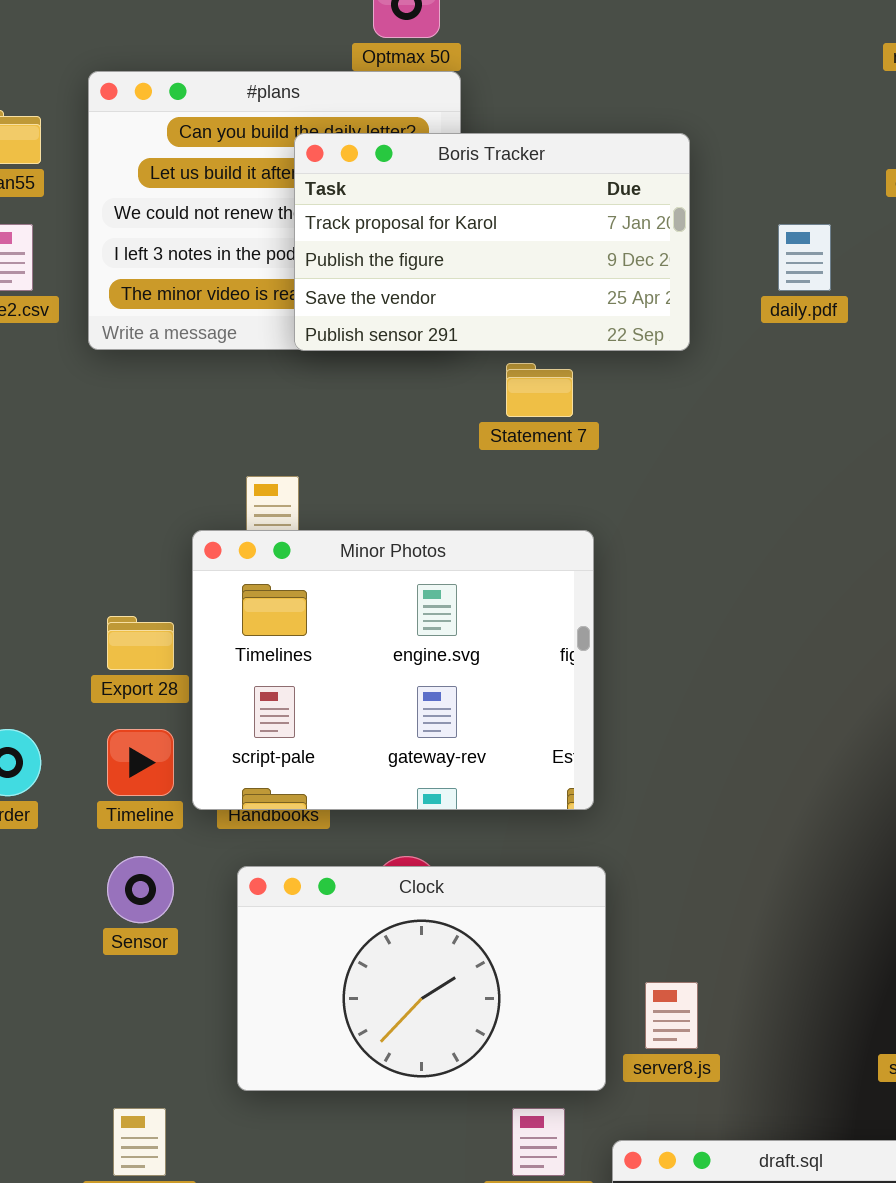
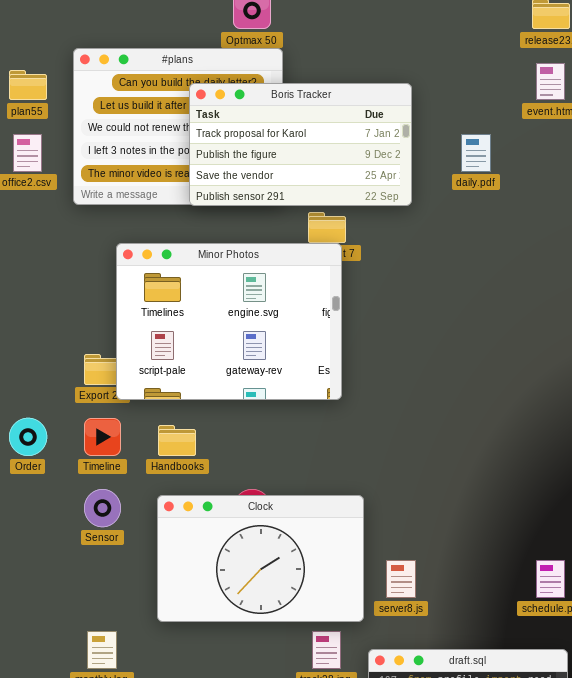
Minor Photos: [192,530,594,810] -> [116,243,342,400], moved

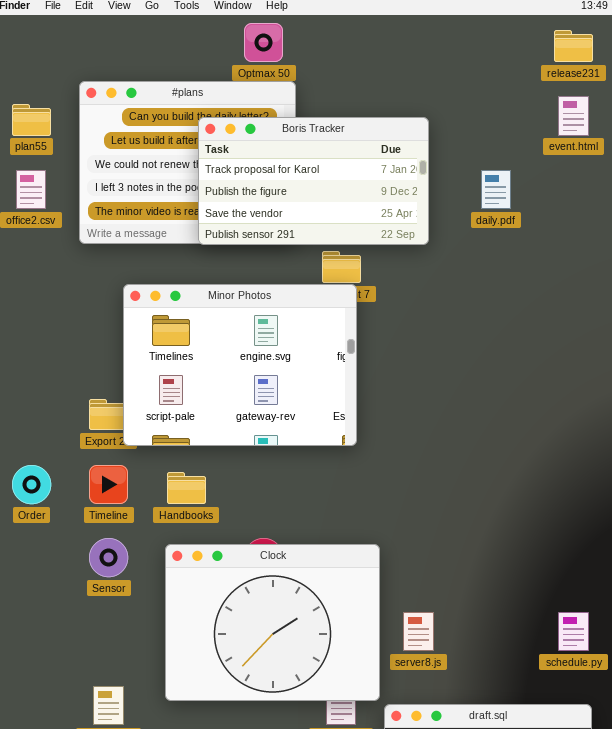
Clock: [157,495,364,622] -> [165,544,380,701], resized

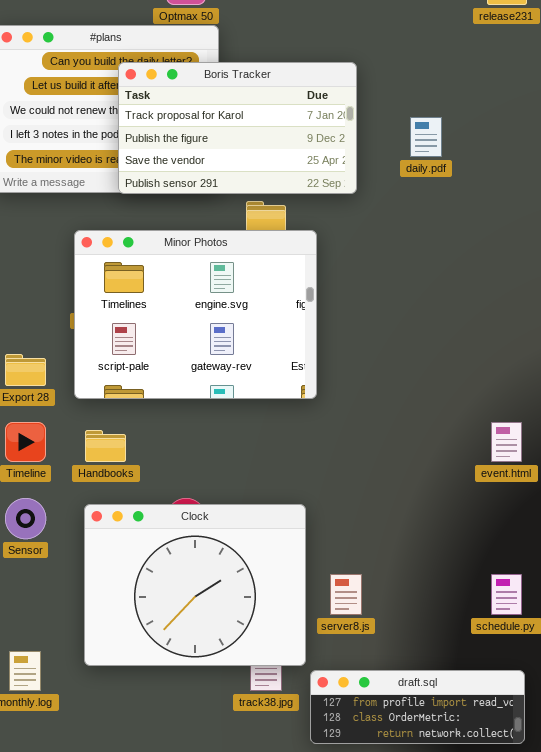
event.html: [558,96,589,136] -> [491,422,522,462], moved
Minor Photos: [123,284,357,446] -> [74,230,317,399], moved

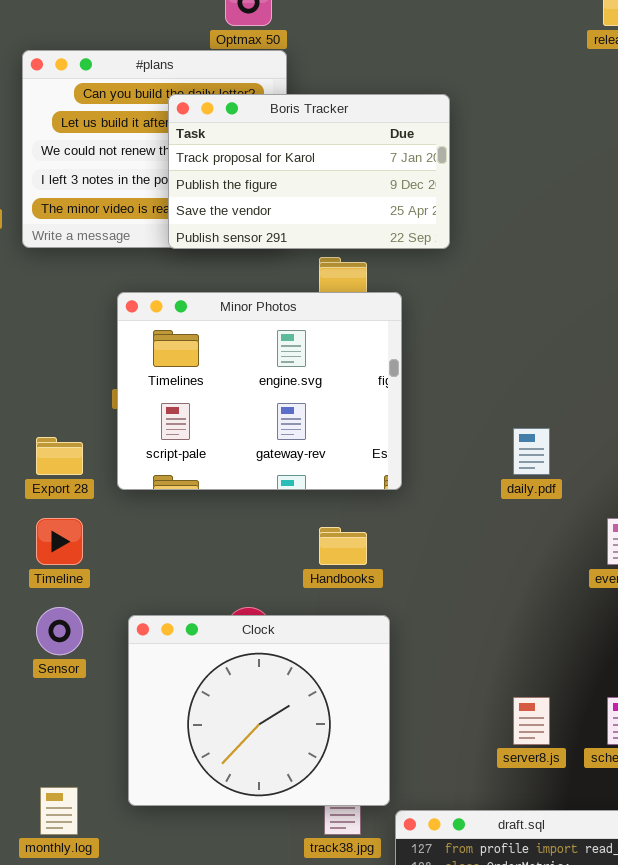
daily.pdf: [410,117,442,157] -> [513,428,550,475], moved
Handbooks: [85,430,126,462] -> [319,527,367,565], moved
server8.js: [330,574,362,615] -> [513,697,550,745], moved

